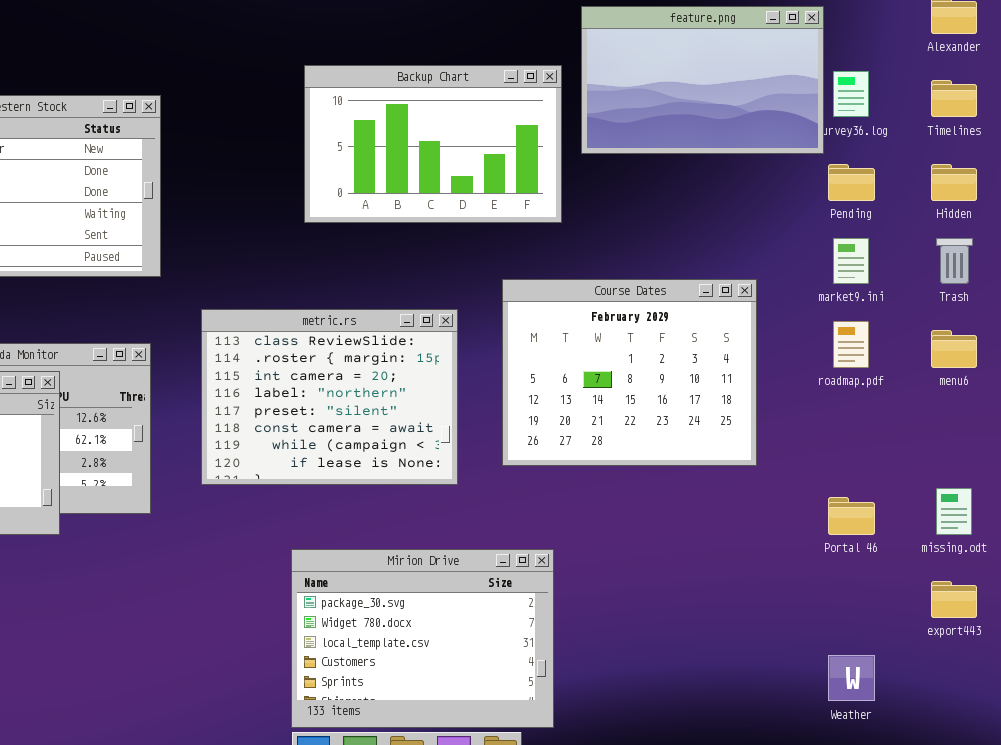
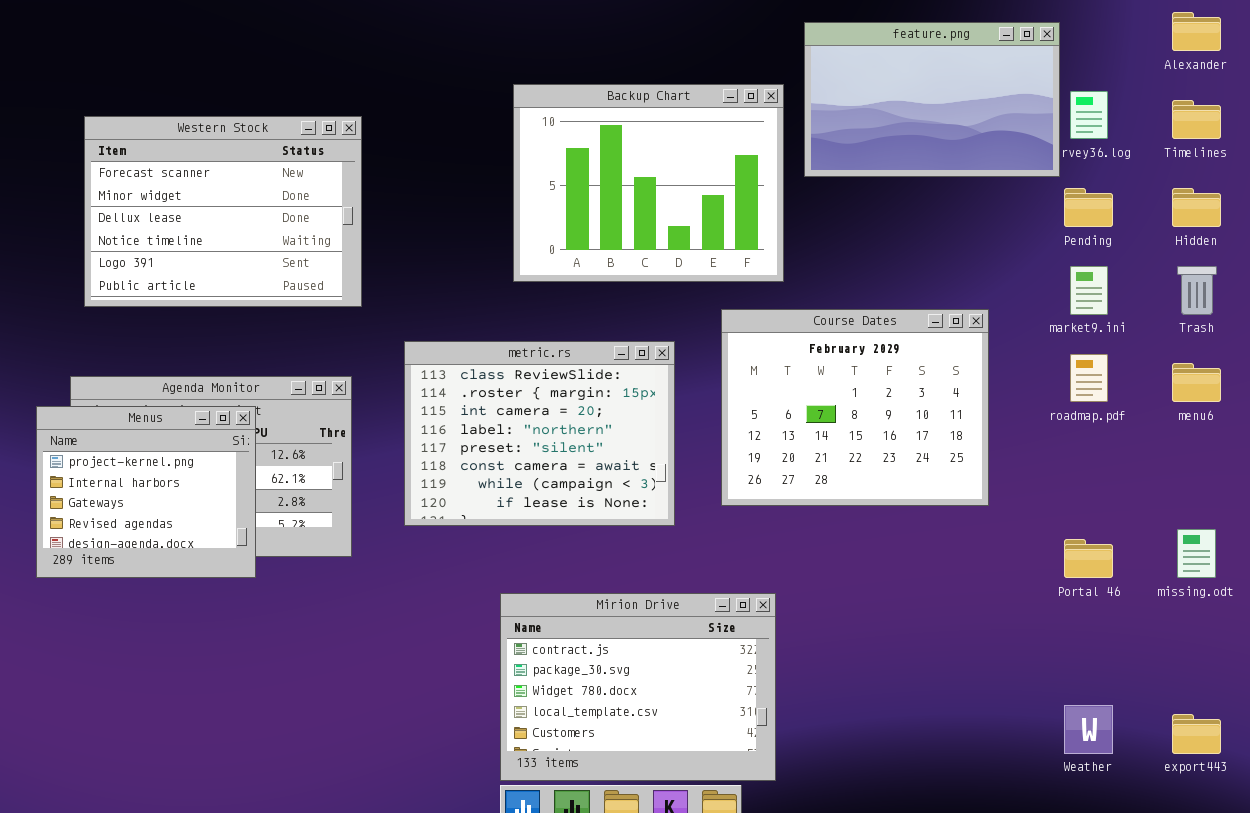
Backup Chart: [304,65,562,223] -> [513,84,784,282], resized
Mirion Drive: [291,549,554,728] -> [500,593,776,781], scrolled up 1 row
export443: [931,581,977,618] -> [1172,714,1221,754], moved

